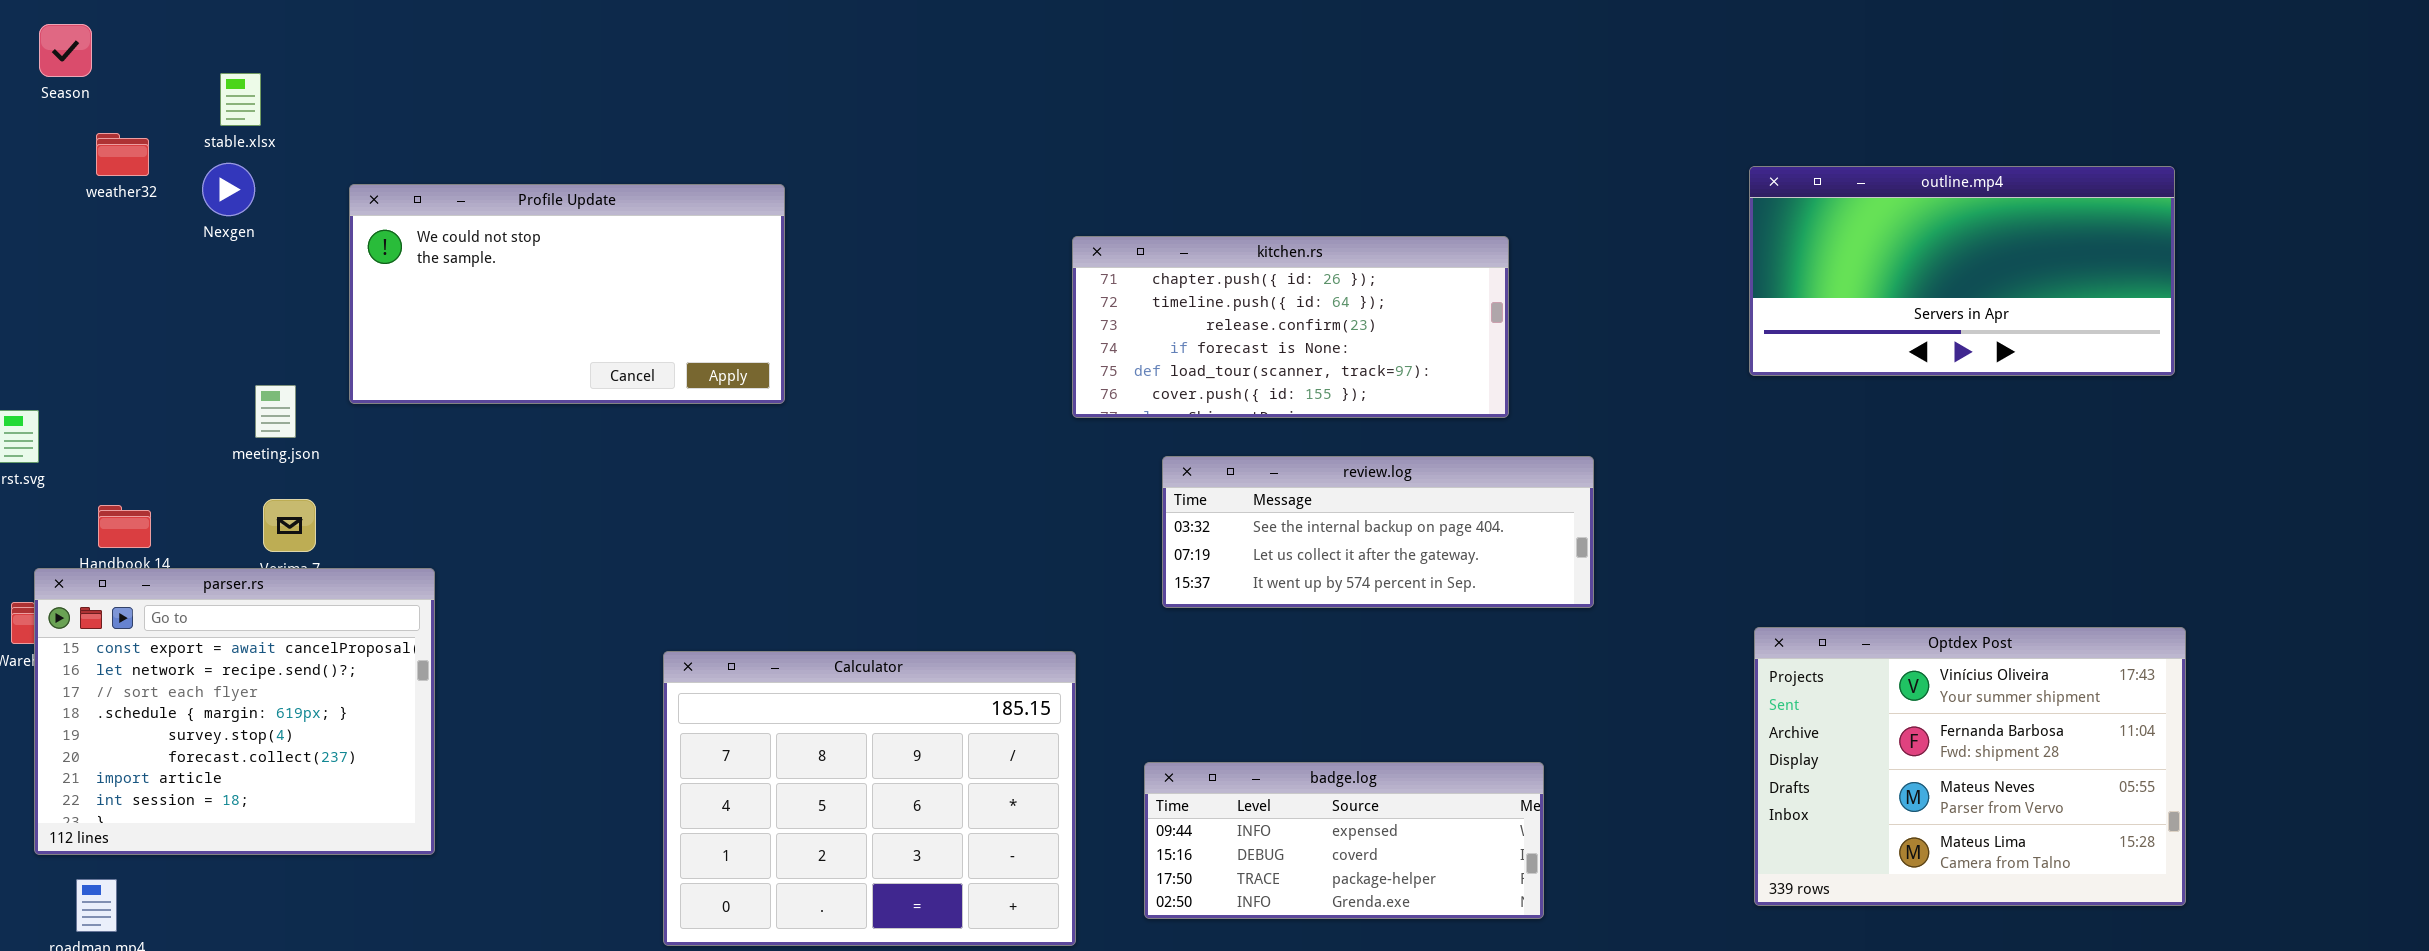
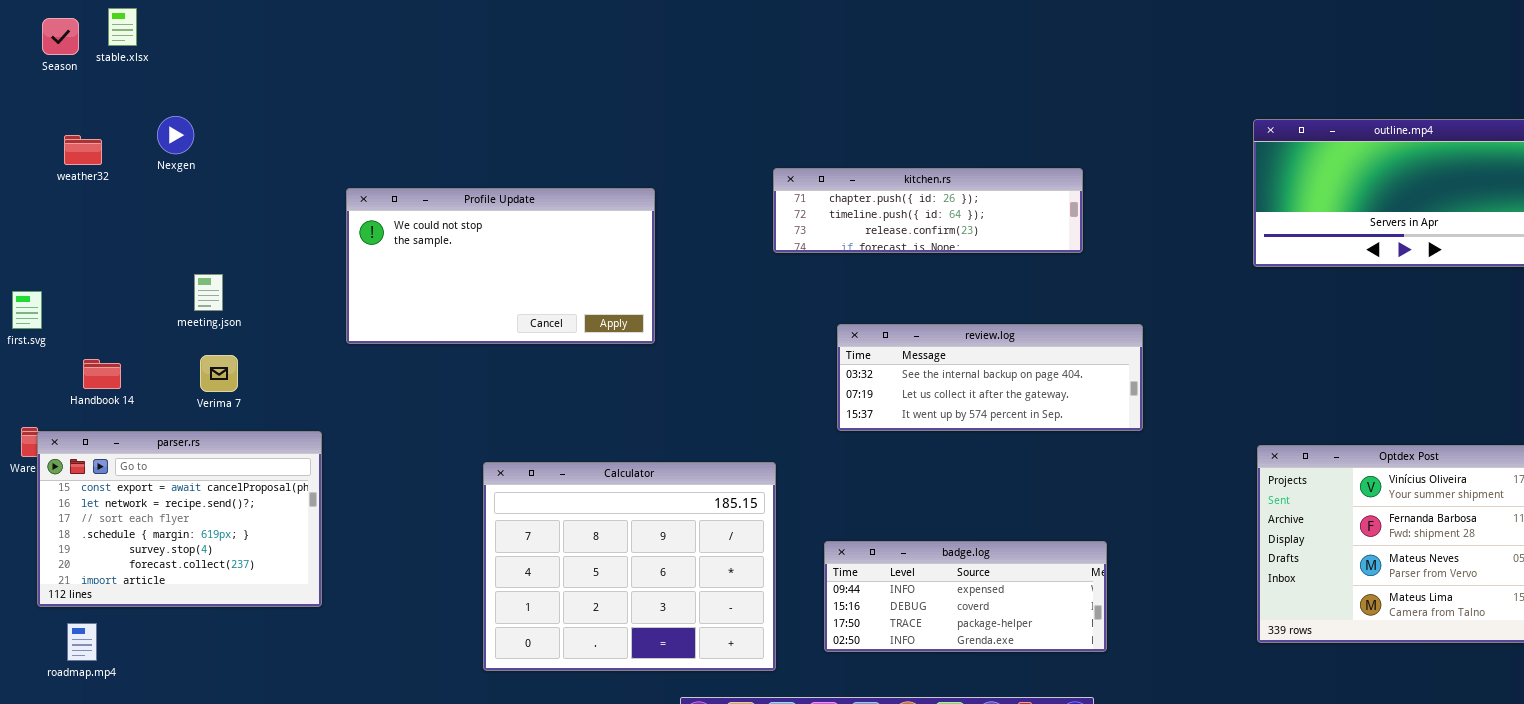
stable.xlsx: [220,73,261,126] -> [108,8,137,46], moved
weather32: [96,133,149,176] -> [64,135,102,165], moved
Profile Update: [349,184,785,404] -> [346,188,655,344], moved
kitchen.rs: [1072,236,1509,418] -> [773,168,1083,253], resized
parser.rs: [34,568,435,855] -> [37,431,322,607], resized

